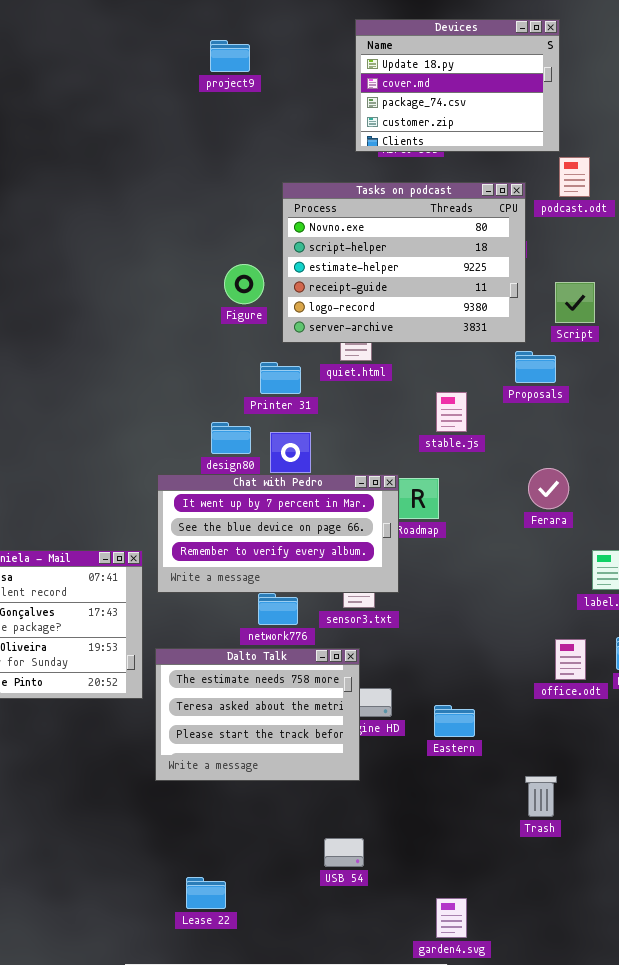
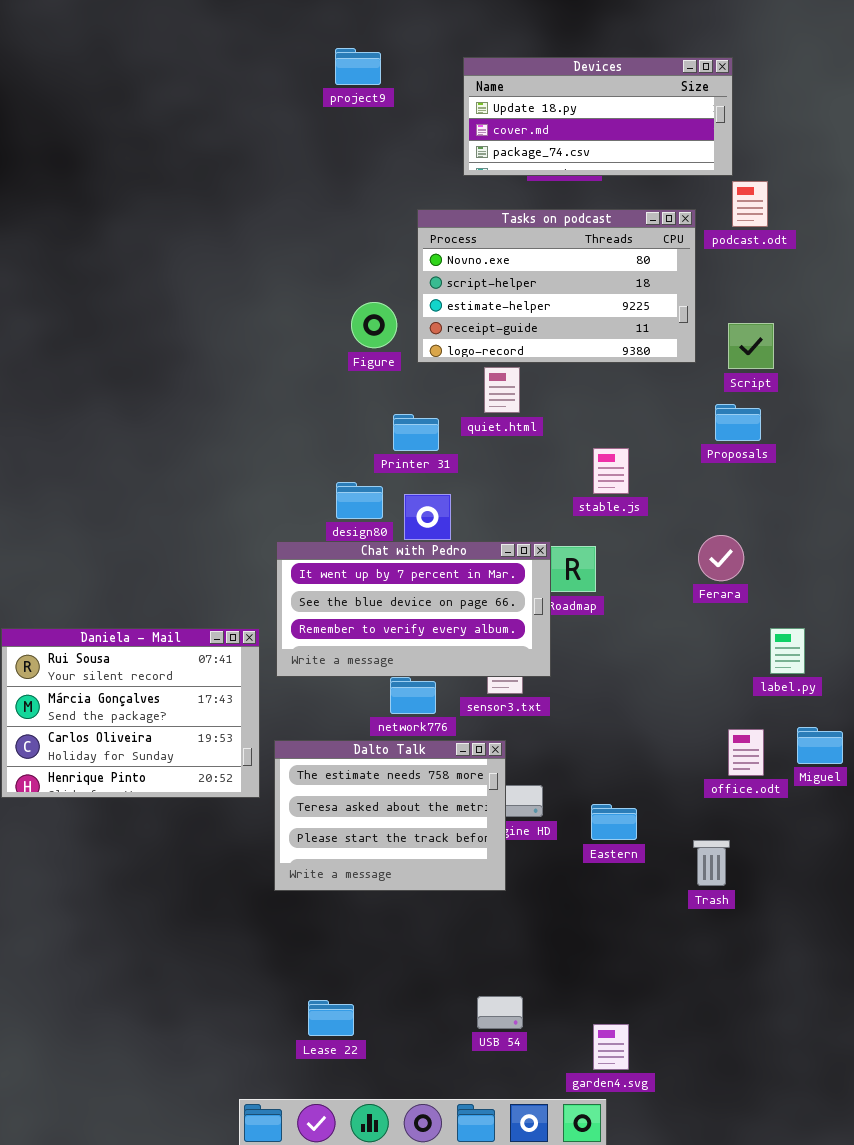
Devices: [355,19,560,152] -> [463,57,733,176], resized
Tasks on podcast: [282,182,526,343] -> [417,209,696,363], resized
Proposals: [515,351,556,383] -> [715,404,761,441], moved
Trash: [525,776,557,817] -> [693,840,730,886], moved
USB 54: [324,838,364,867] -> [477,996,523,1029], moved

